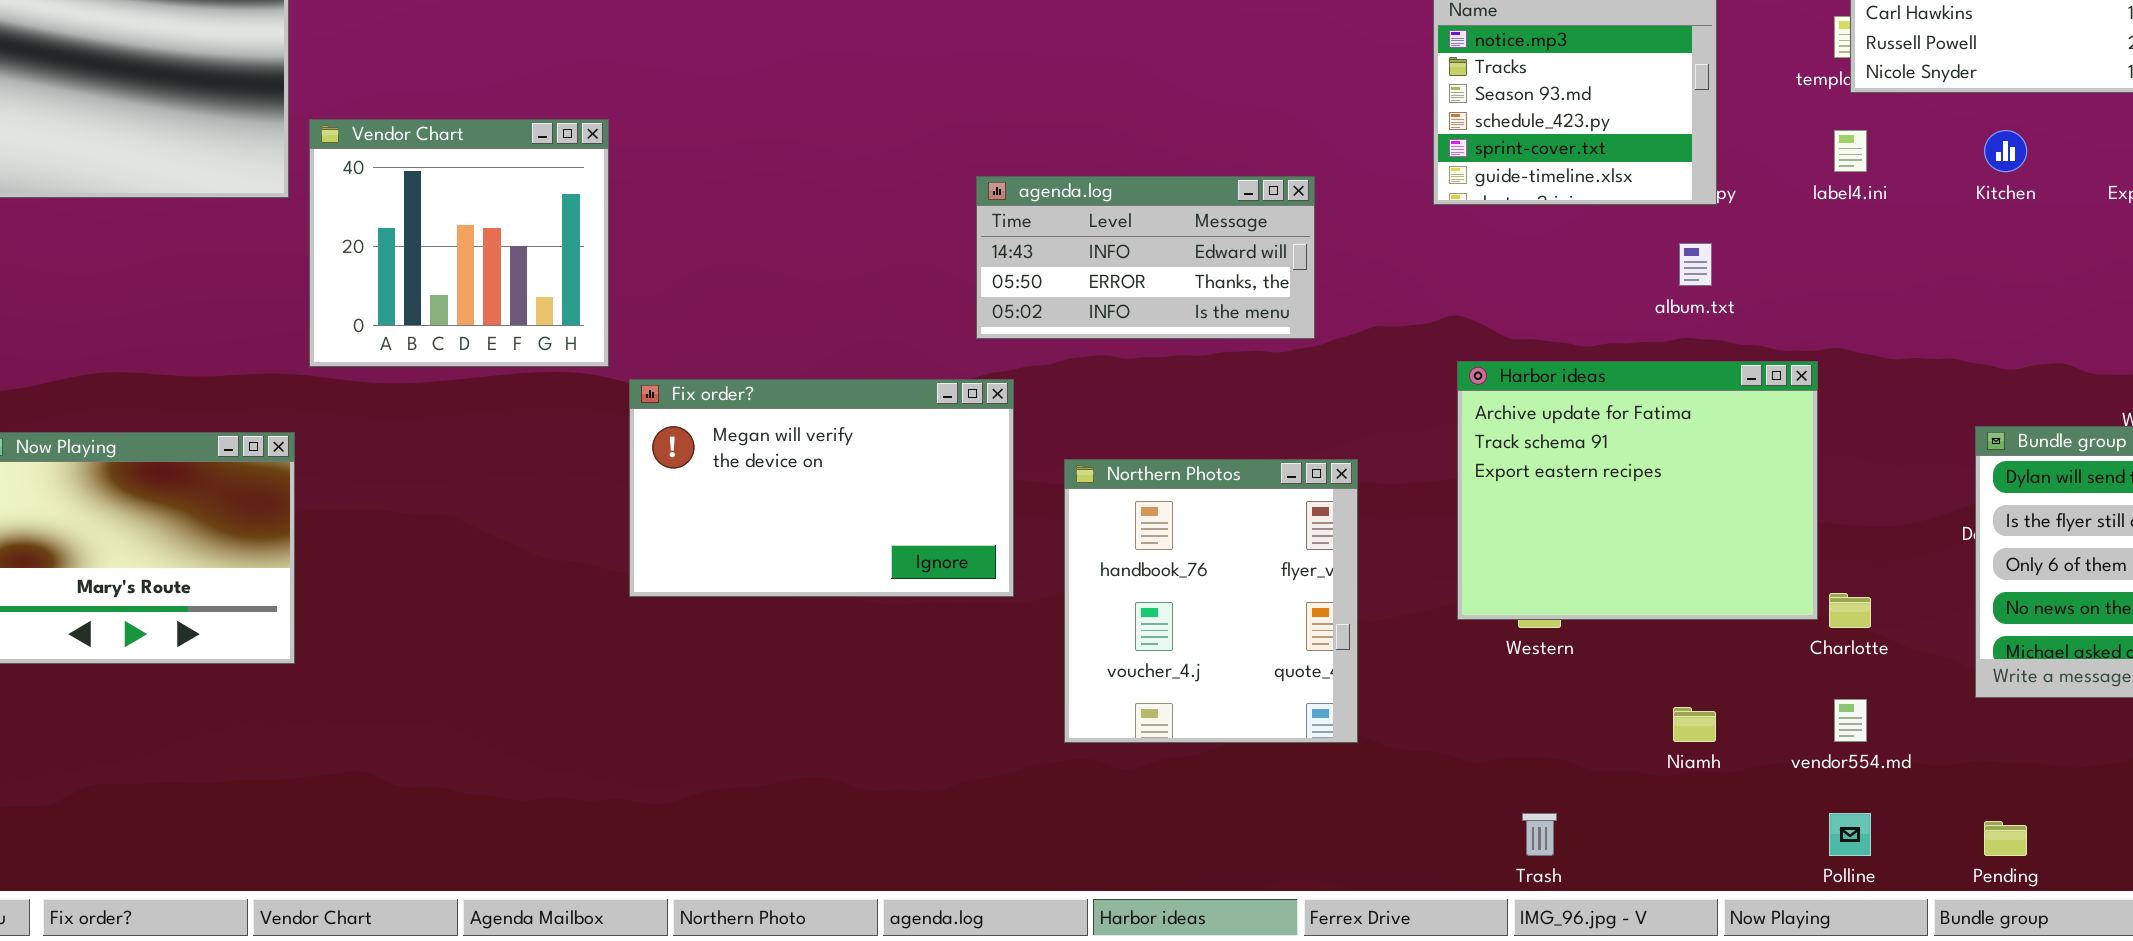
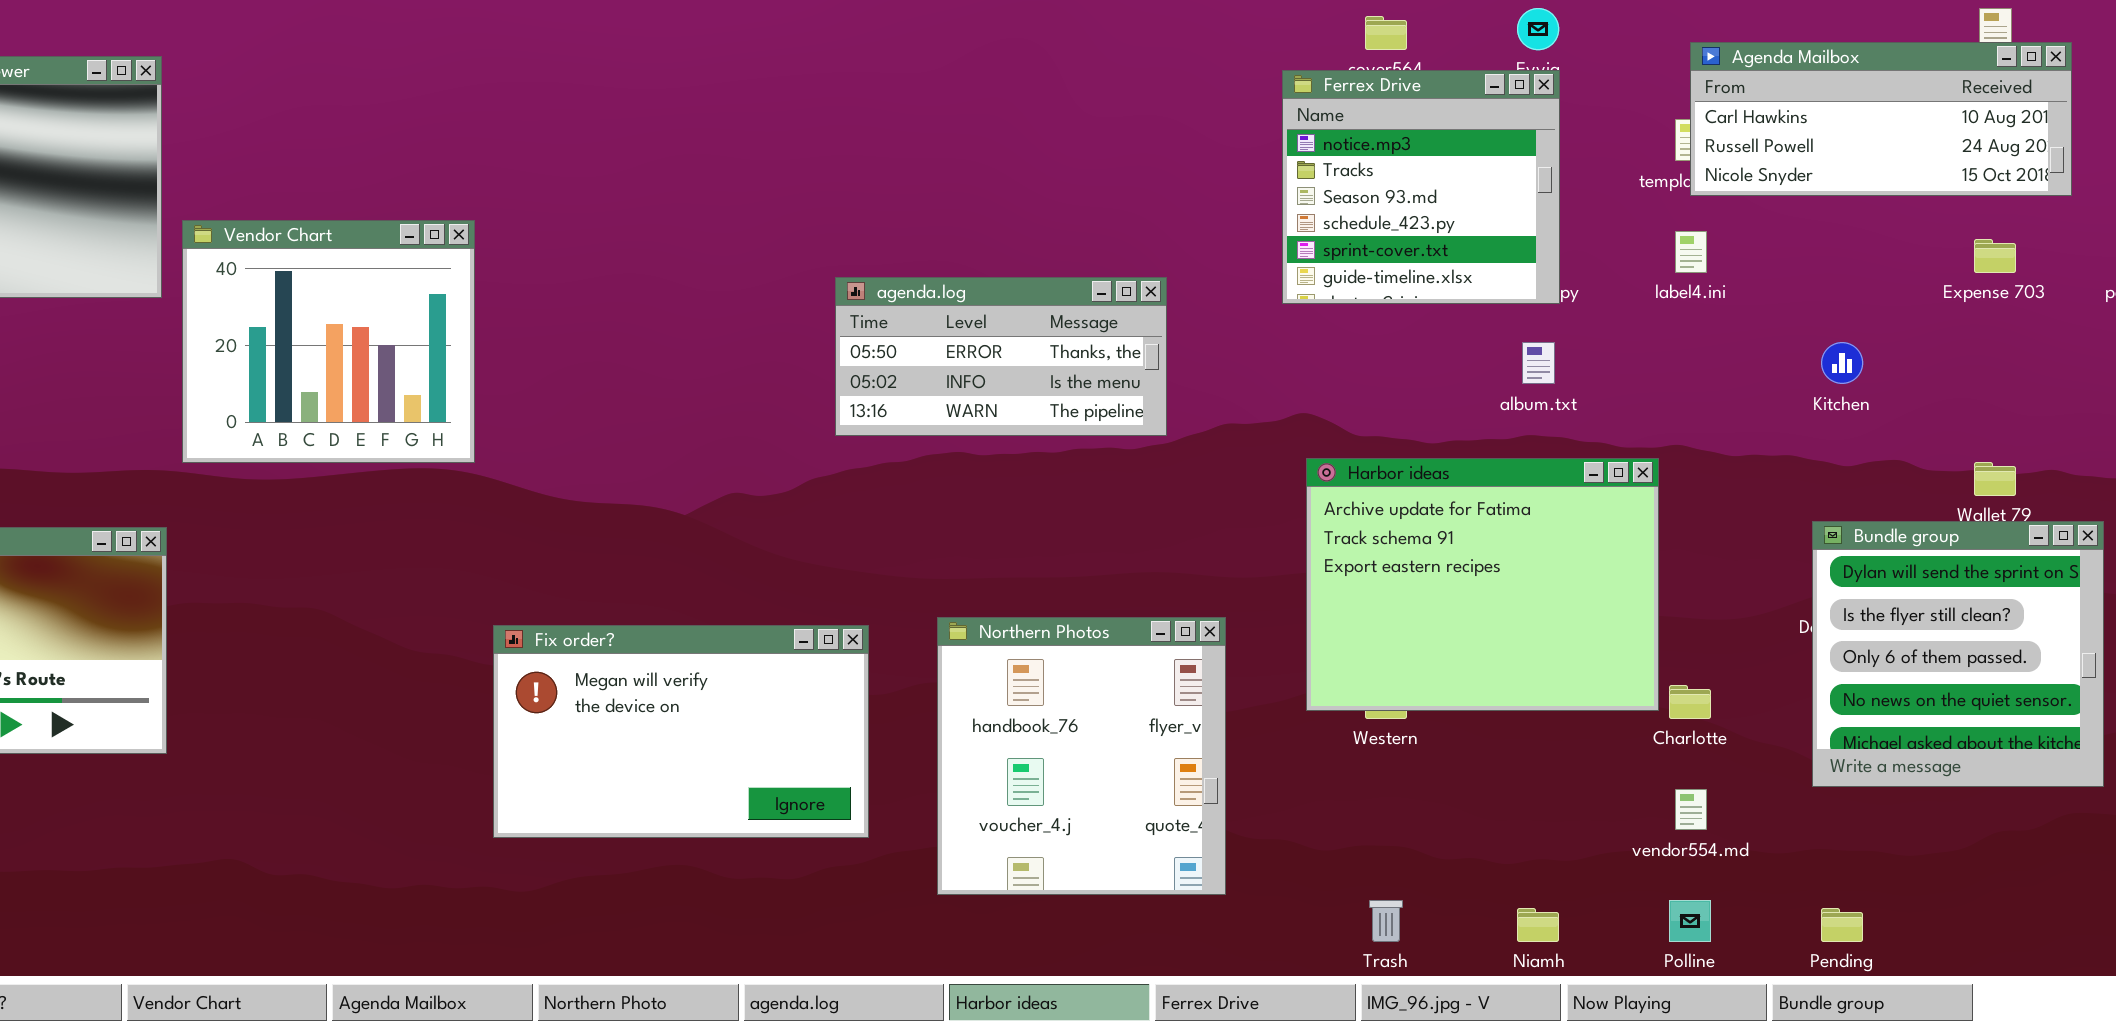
Kitchen: [1984,130,2027,172] -> [1821,342,1863,384], moved
agenda.log: [976,176,1315,339] -> [835,277,1167,436], scrolled down 1 row
Fix order?: [629,379,1014,597] -> [493,625,869,838], moved
Northern Photos: [1064,459,1358,743] -> [937,617,1226,895], moved
Niamh: [1673,707,1716,742] -> [1517,908,1559,942], moved

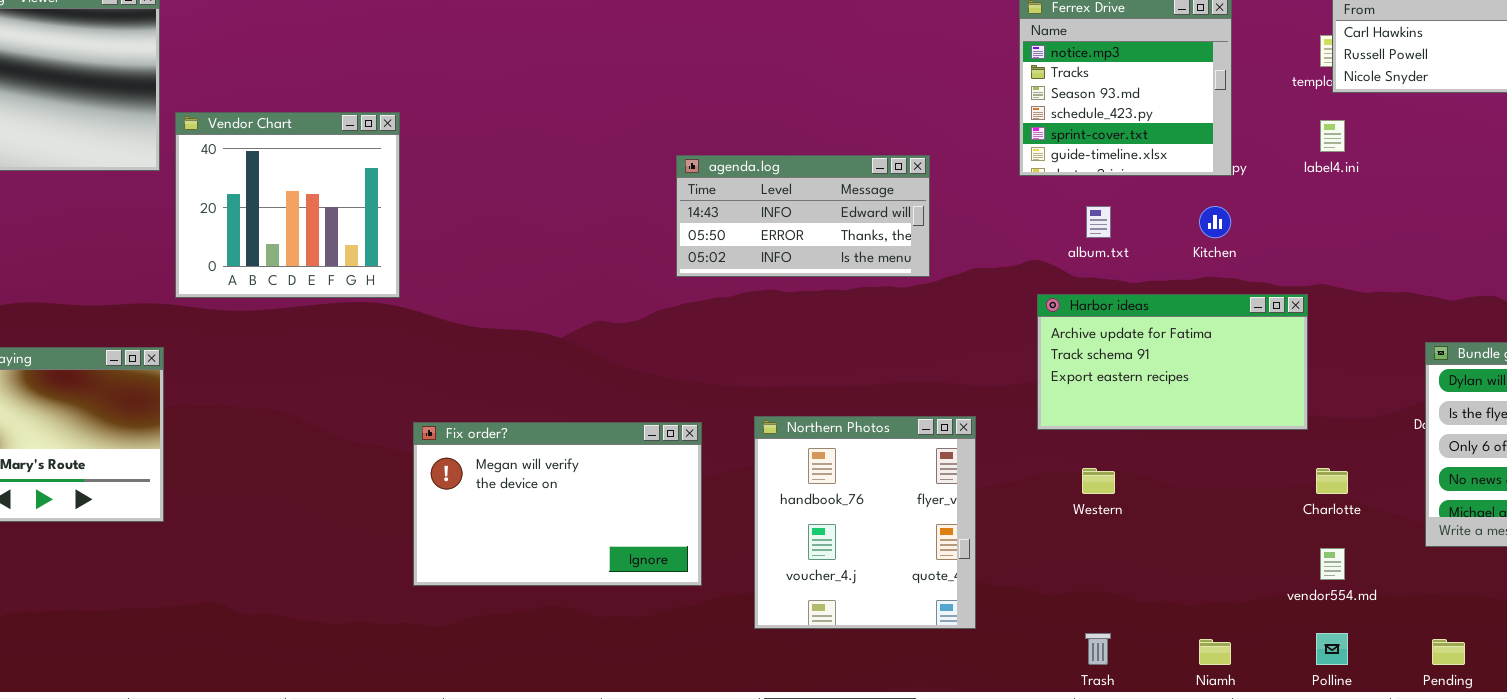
agenda.log: [835,277,1167,436] -> [676,155,930,277], scrolled up 1 row
album.txt: [1522,342,1555,384] -> [1086,206,1111,238], moved
Kitchen: [1821,342,1863,384] -> [1199,206,1231,238], moved
Harbor ideas: [1306,458,1659,711] -> [1037,294,1308,430], resized

